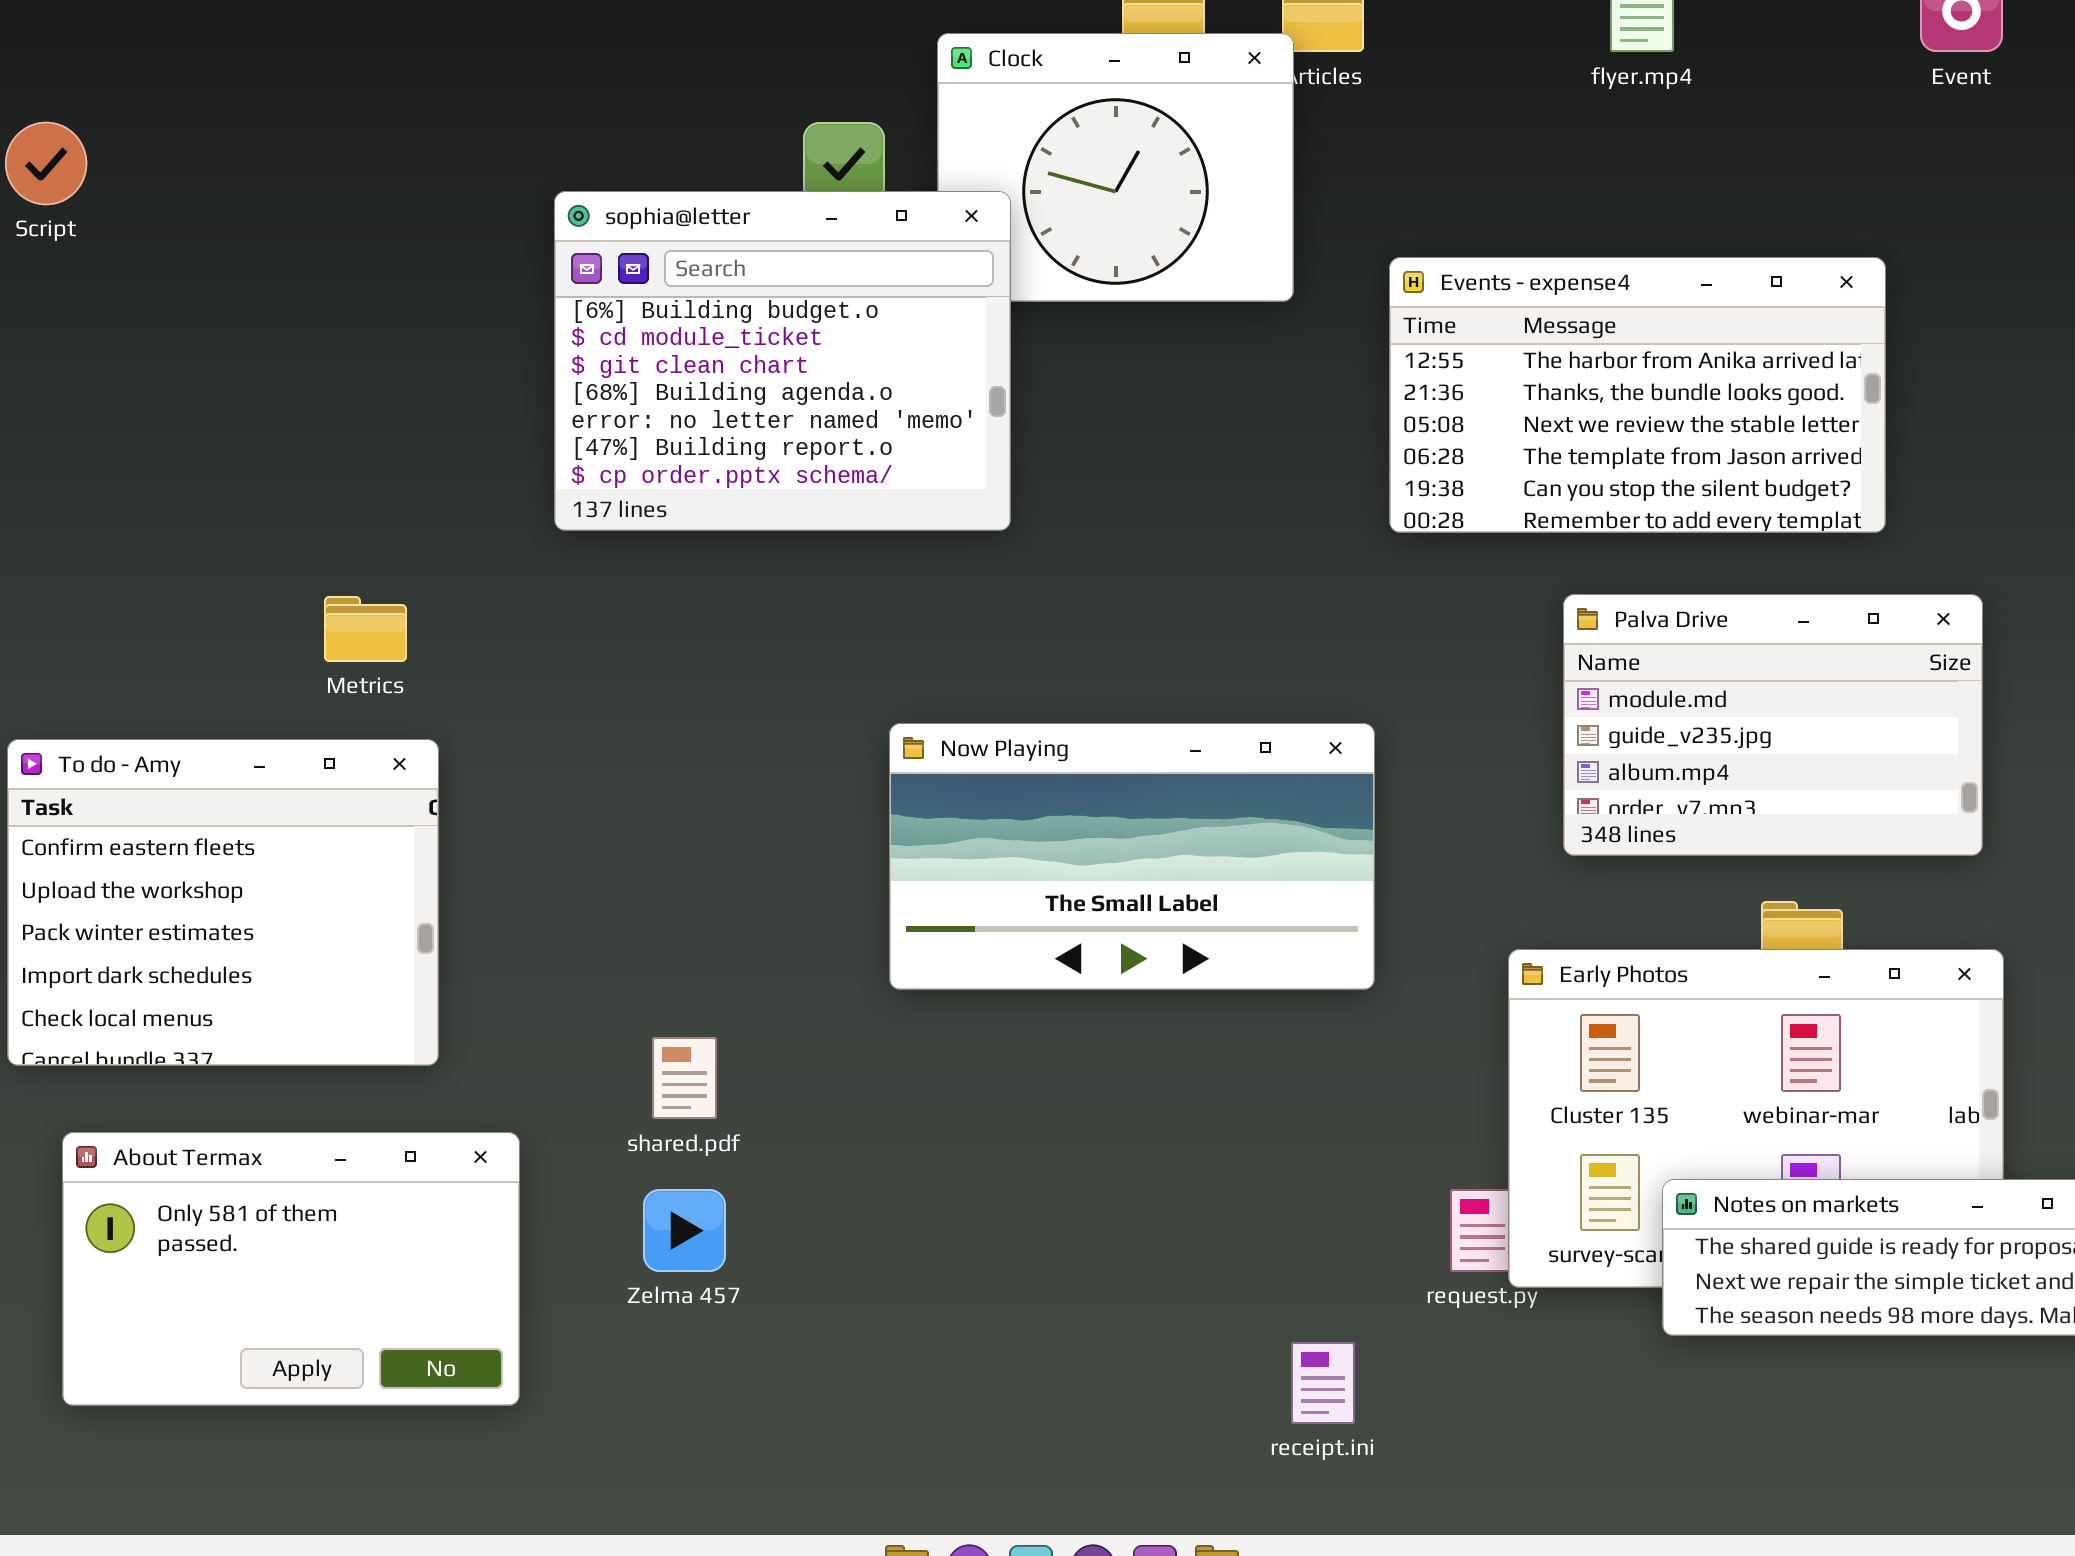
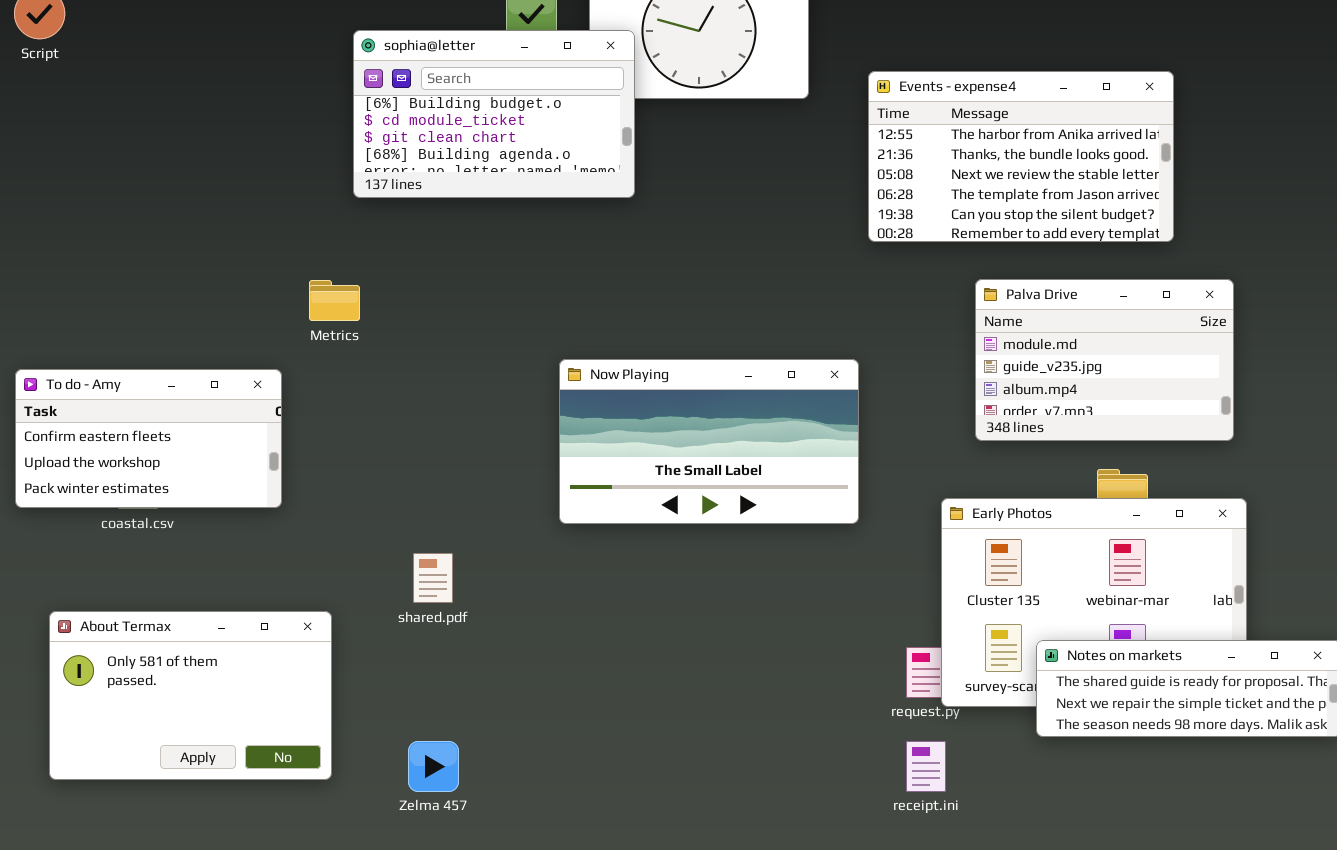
sophia@letter: [554,191,1011,531] -> [353,30,635,198], resized
Metrics: [324,596,407,662] -> [309,280,360,321], moved
To do - Amy: [7,739,439,1066] -> [15,369,282,508], resized
Zelma 457: [643,1189,726,1272] -> [408,741,459,792], moved
receipt.ini: [1291,1342,1355,1424] -> [906,741,946,792], moved

